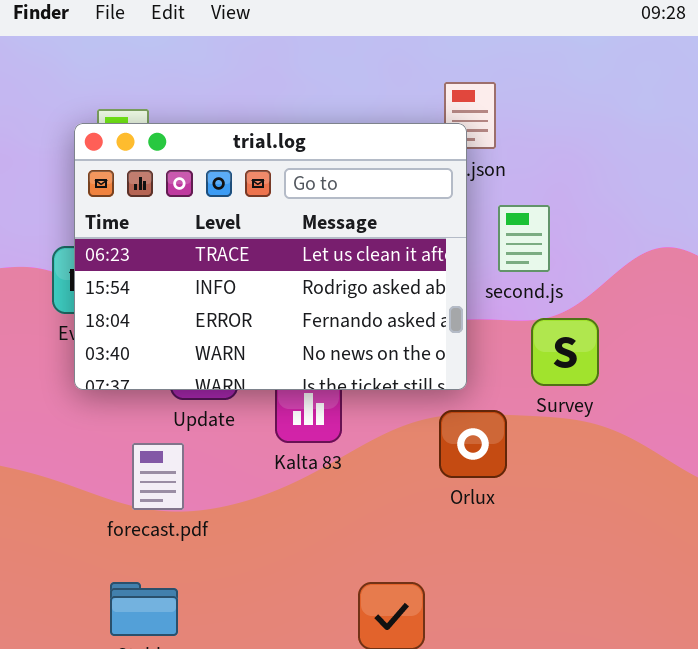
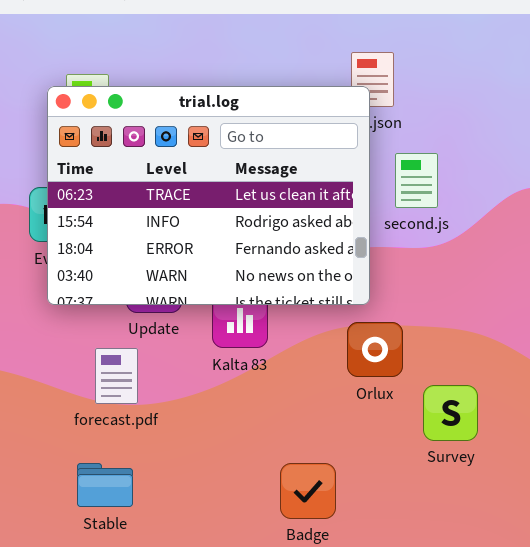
Survey: [531,318,599,386] -> [423,385,478,441], moved

